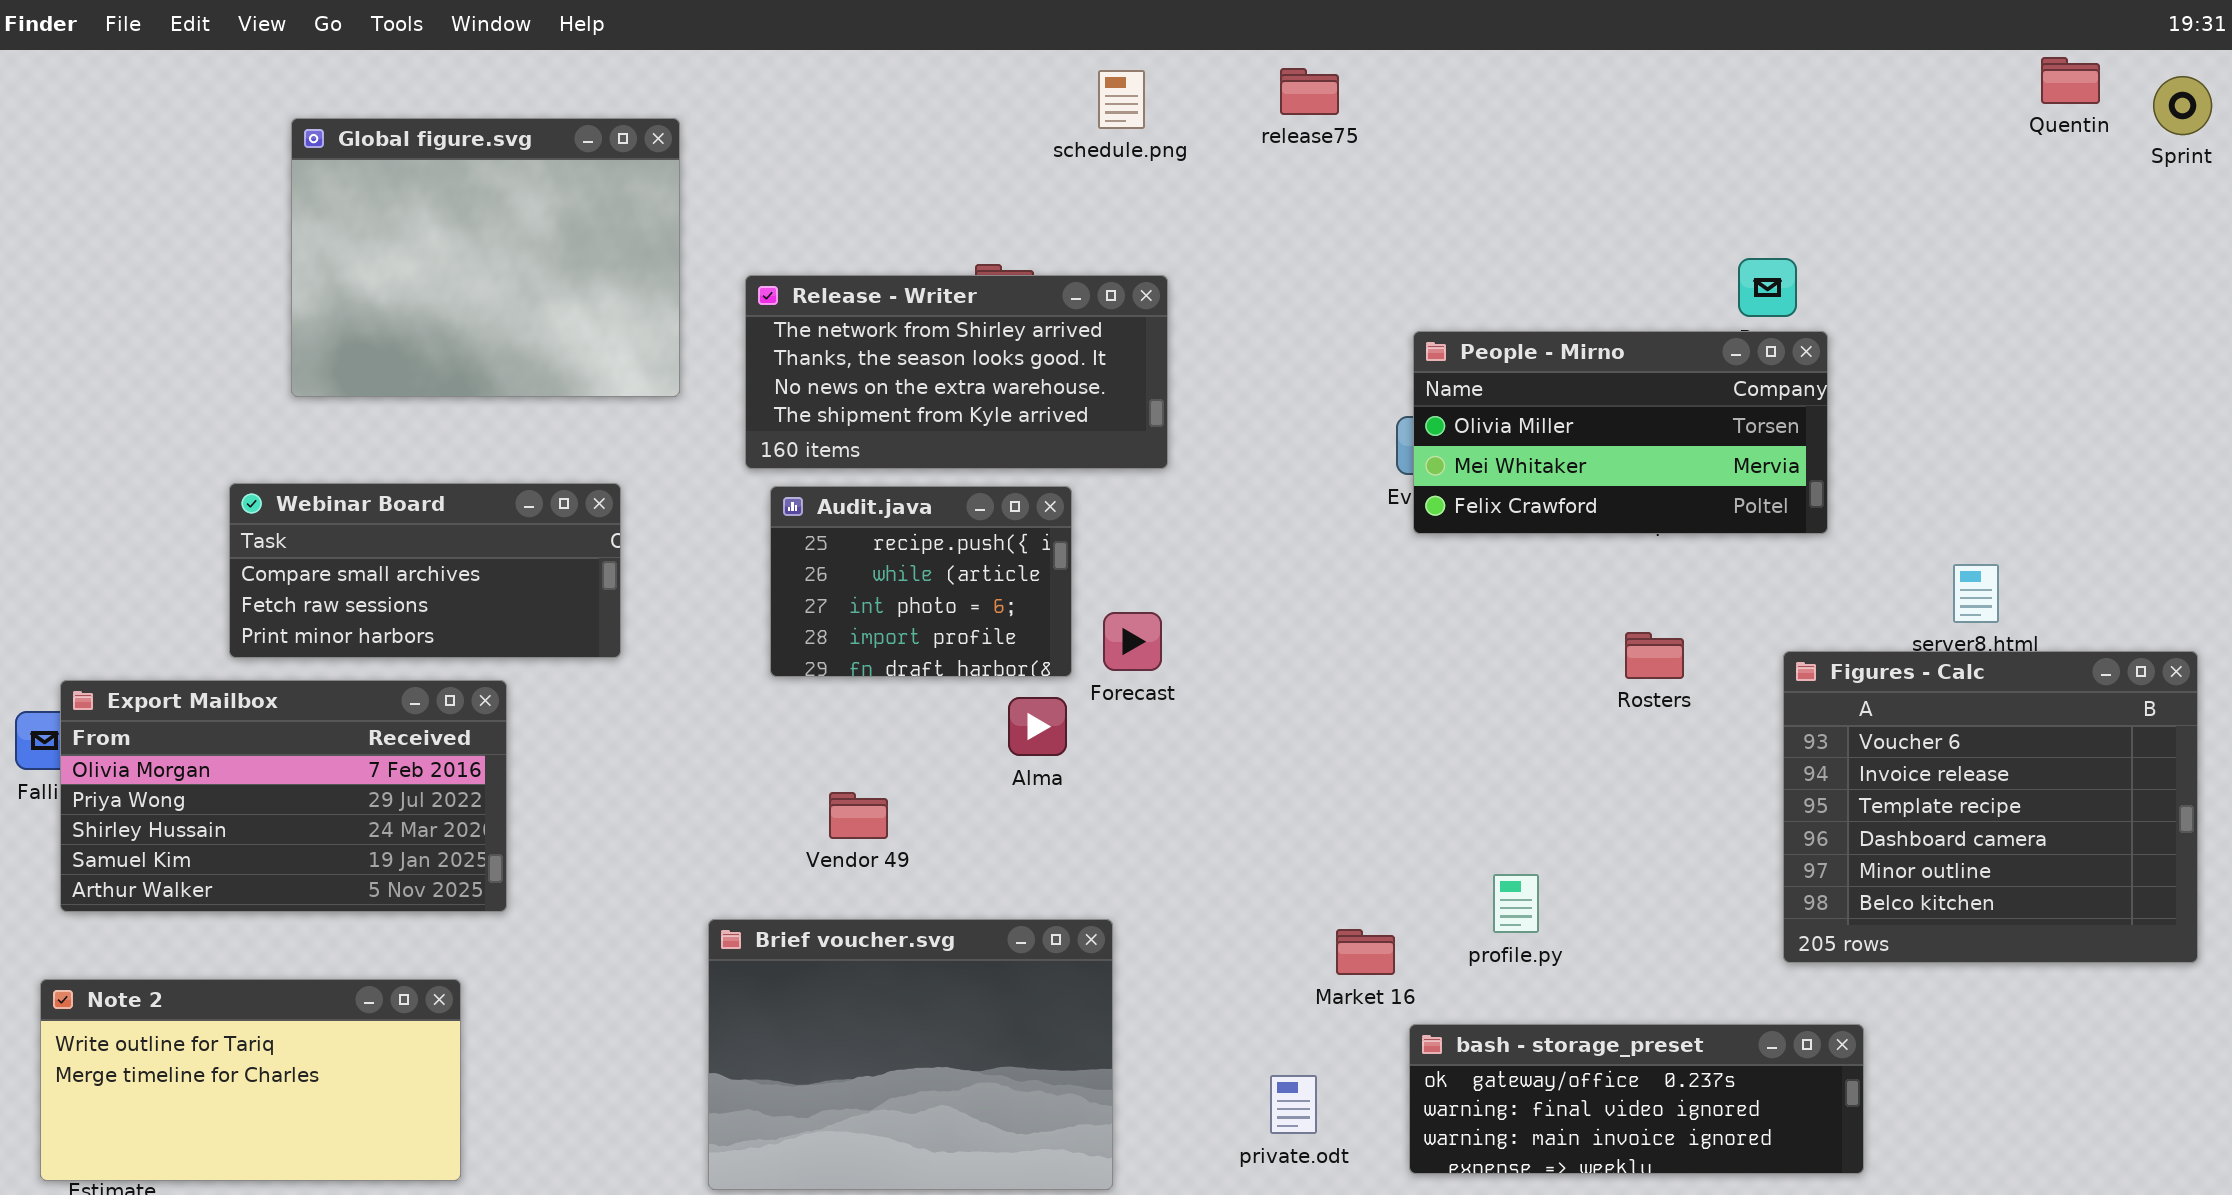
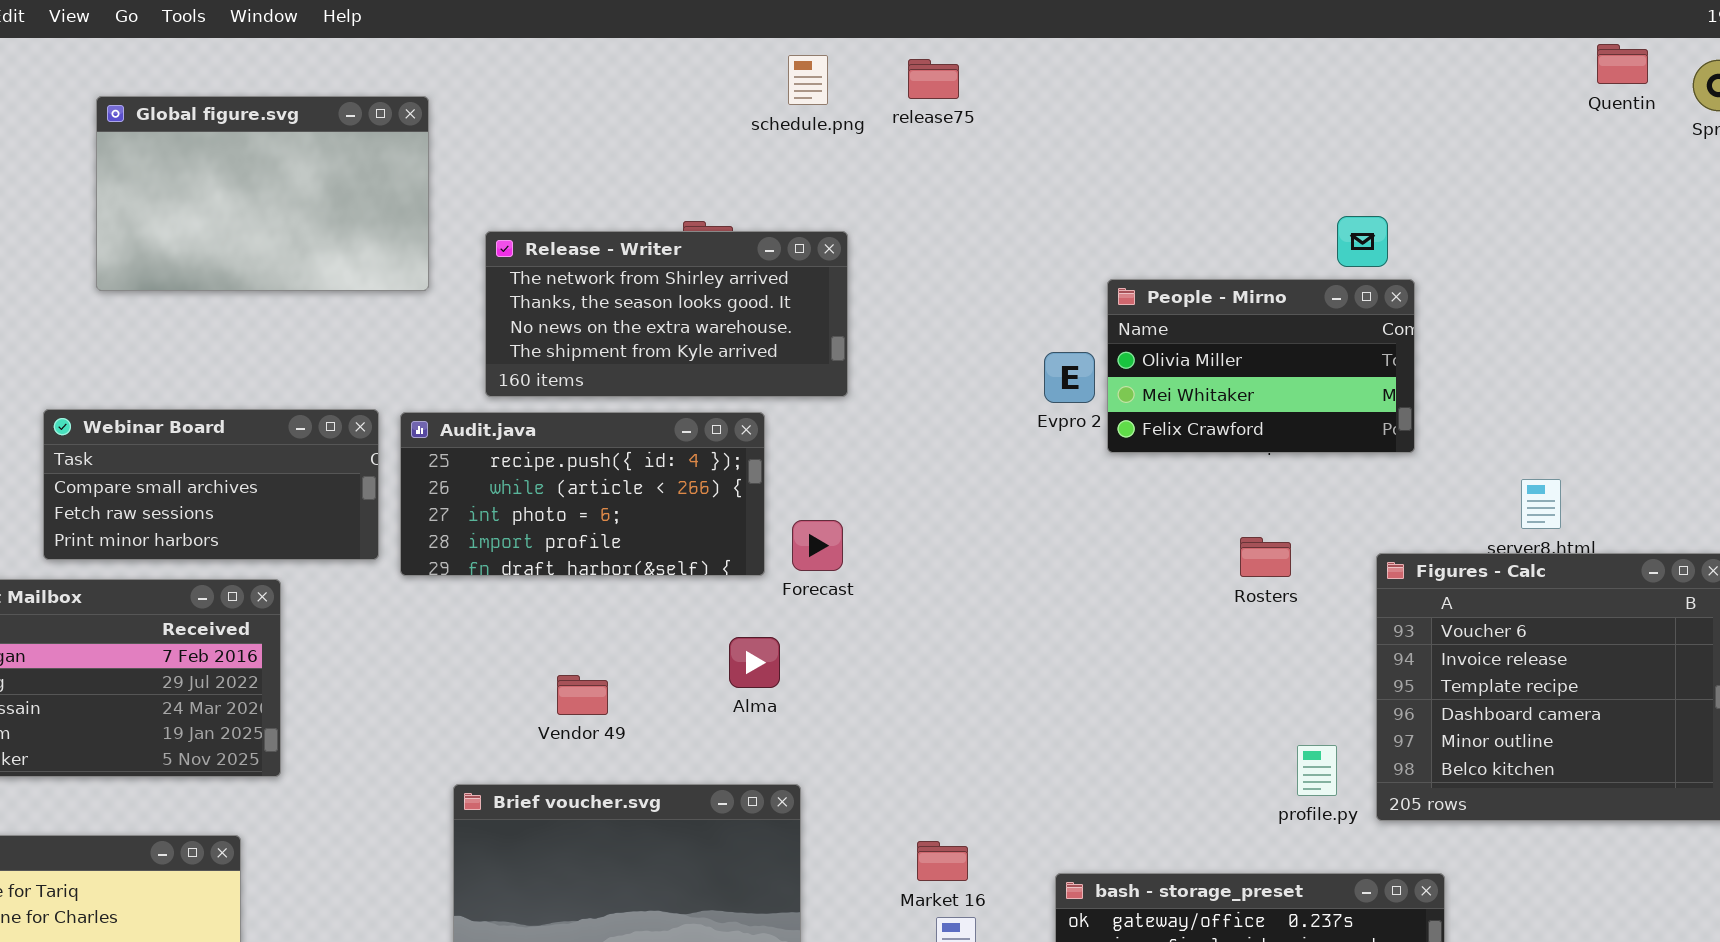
release75: [1280,68,1339,115] -> [908,59,959,99], moved
Global figure.svg: [291,118,680,397] -> [96,96,429,291], resized
People - Mirno: [1413,331,1828,534] -> [1107,279,1415,453], resized
Audit.java: [770,486,1072,677] -> [400,412,765,576], resized
Alma: [1008,697,1067,756] -> [729,637,780,688], moved
profile.py: [1493,874,1539,933] -> [1297,745,1337,796], moved
Market 16: [1336,929,1395,975] -> [917,841,968,881], moved

